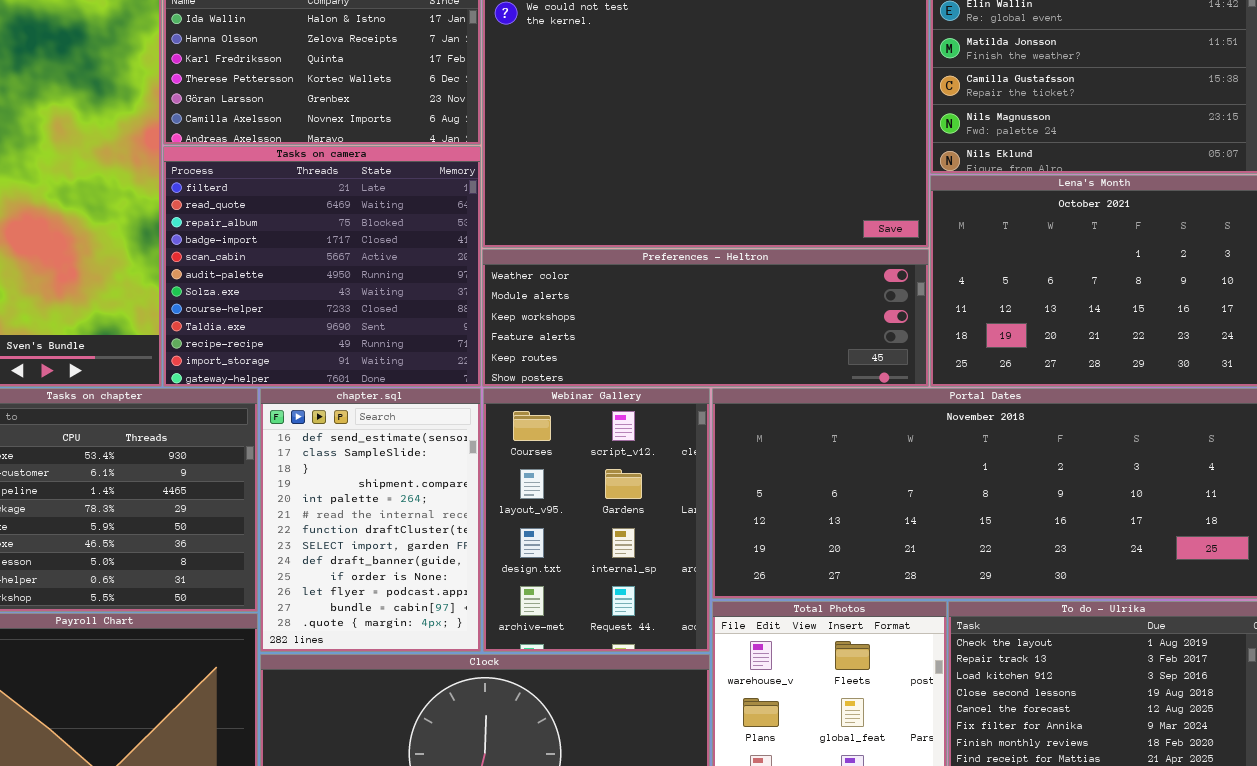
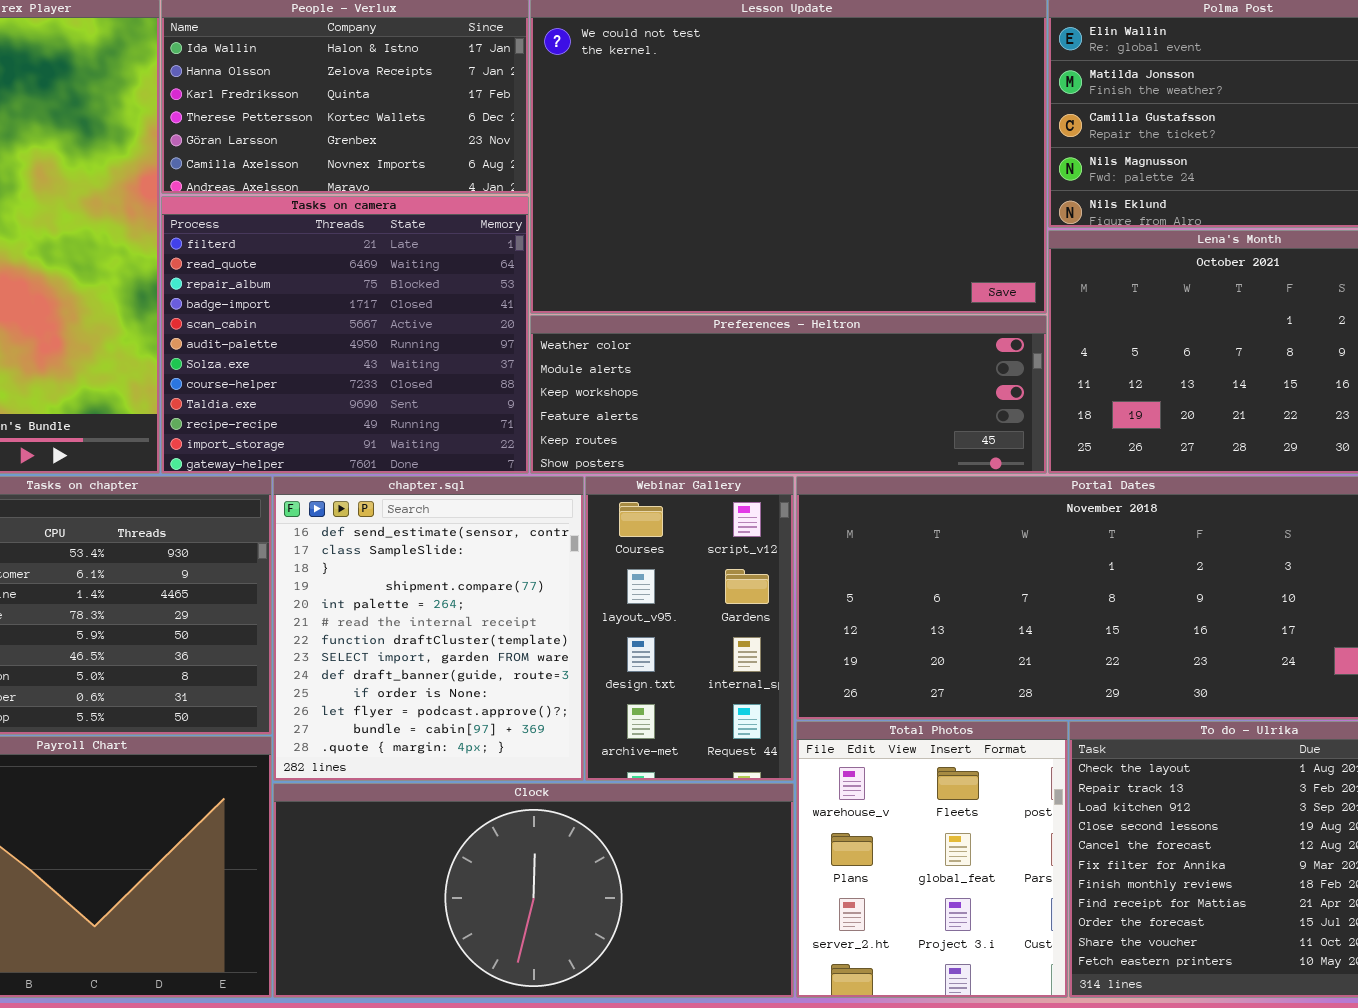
chapter.sql: [260,388,481,652] -> [273,476,584,781], resized
Webinar Gallery: [483,388,710,652] -> [585,476,794,781], resized

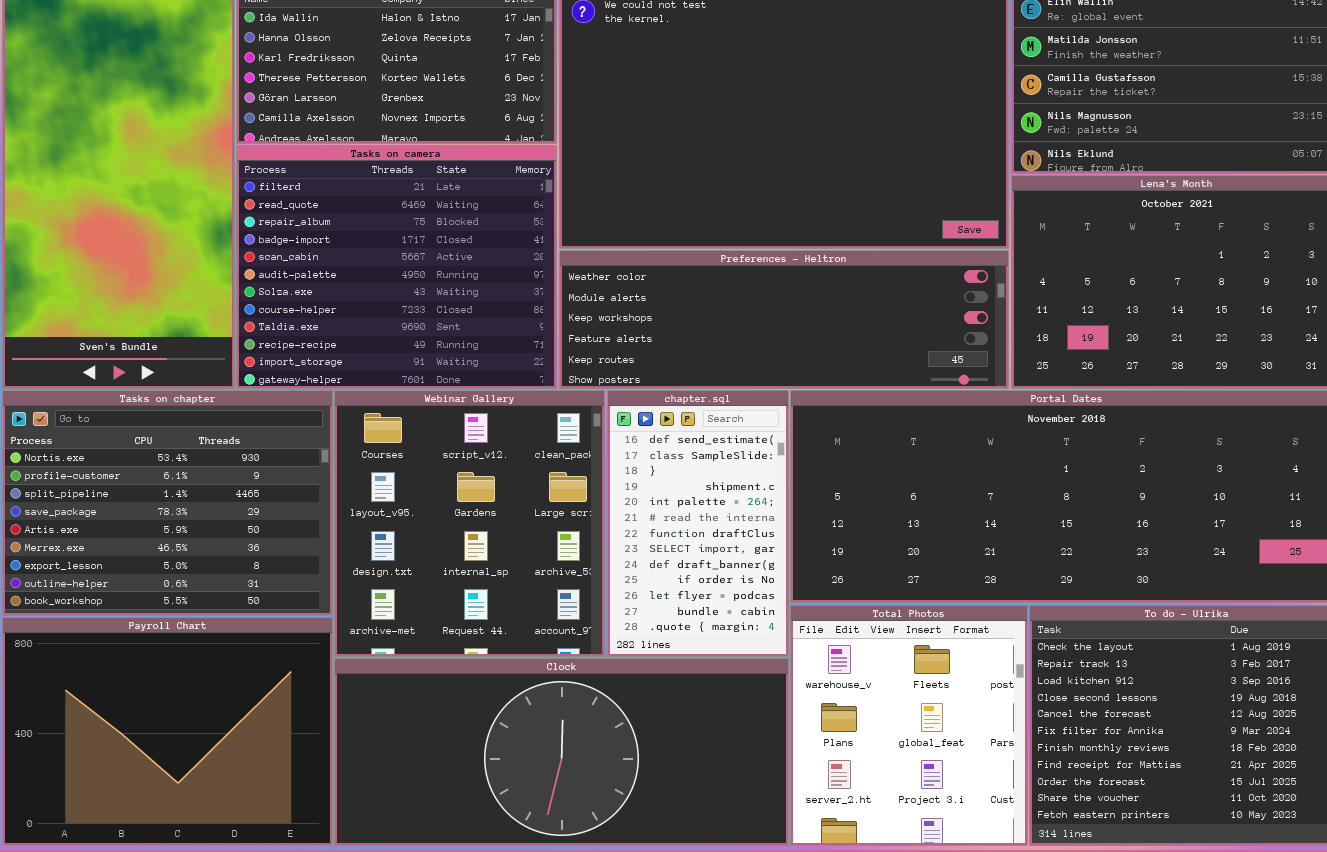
chapter.sql: [273,476,584,781] -> [607,390,789,657], moved, resized
Webinar Gallery: [585,476,794,781] -> [334,390,605,657], moved, resized

